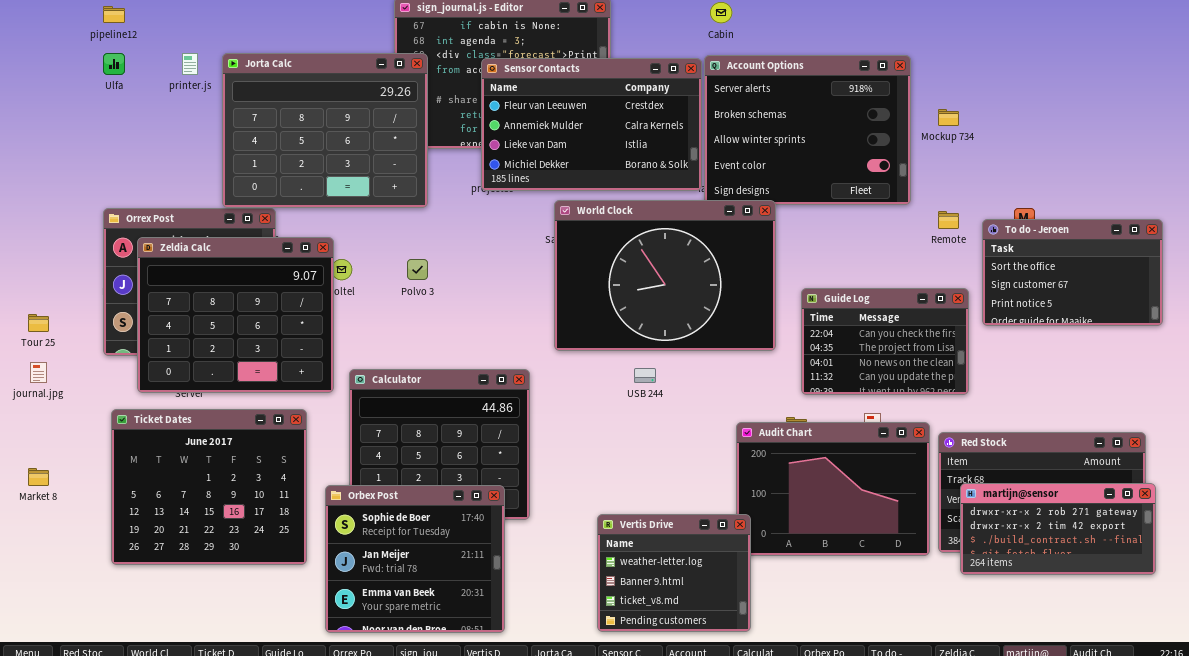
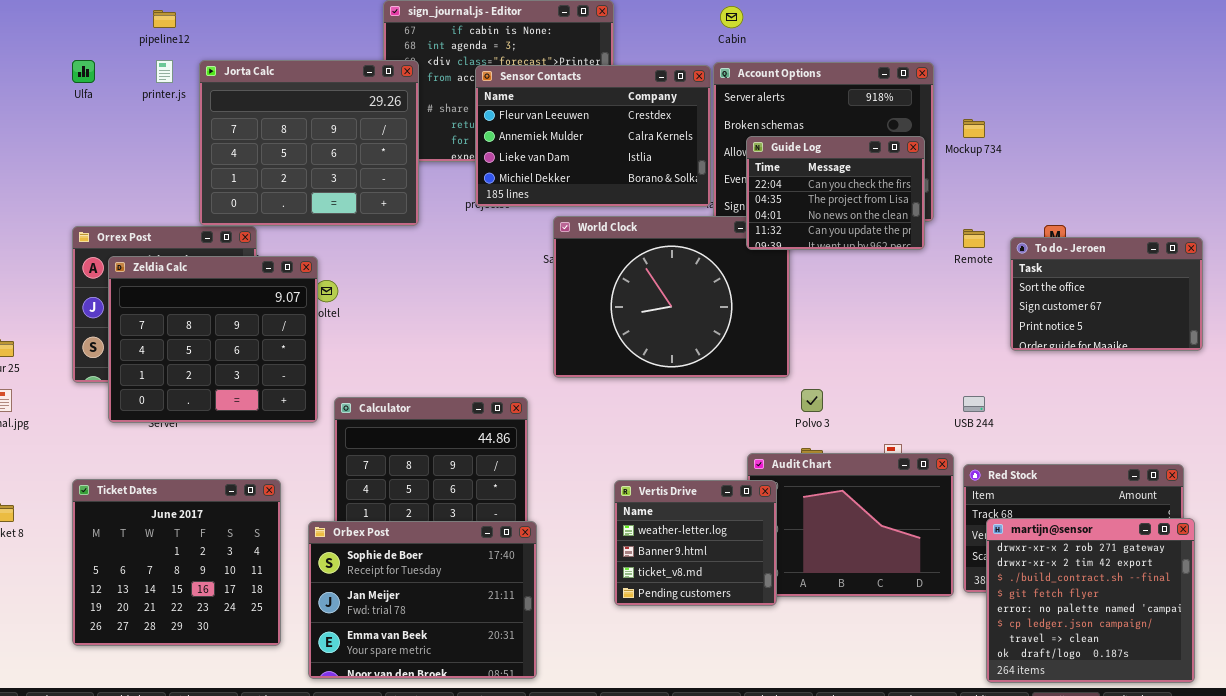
pipeline12: [103,6,125,23] -> [153,10,176,28], moved
Polvo 3: [407,259,428,280] -> [801,389,823,412], moved
Guide Log: [801,288,969,395] -> [746,136,925,250], moved
USB 244: [634,368,656,383] -> [963,396,985,412], moved
Ticket Dates: [111,409,307,565] -> [72,479,281,646], moved
martijn@sensor: [960,483,1156,575] -> [986,518,1195,683], resized
Orbex Post: [325,485,505,633] -> [308,521,537,679], resized
Vertis Drive: [597,514,751,632] -> [614,480,777,606], moved

